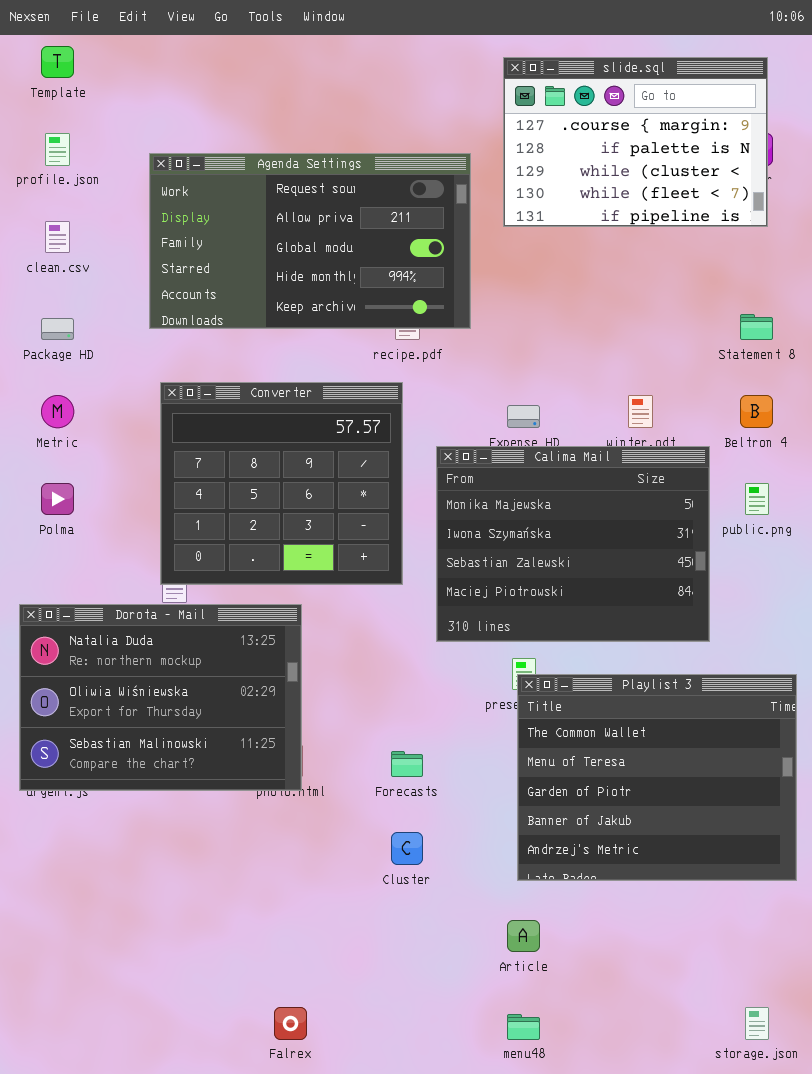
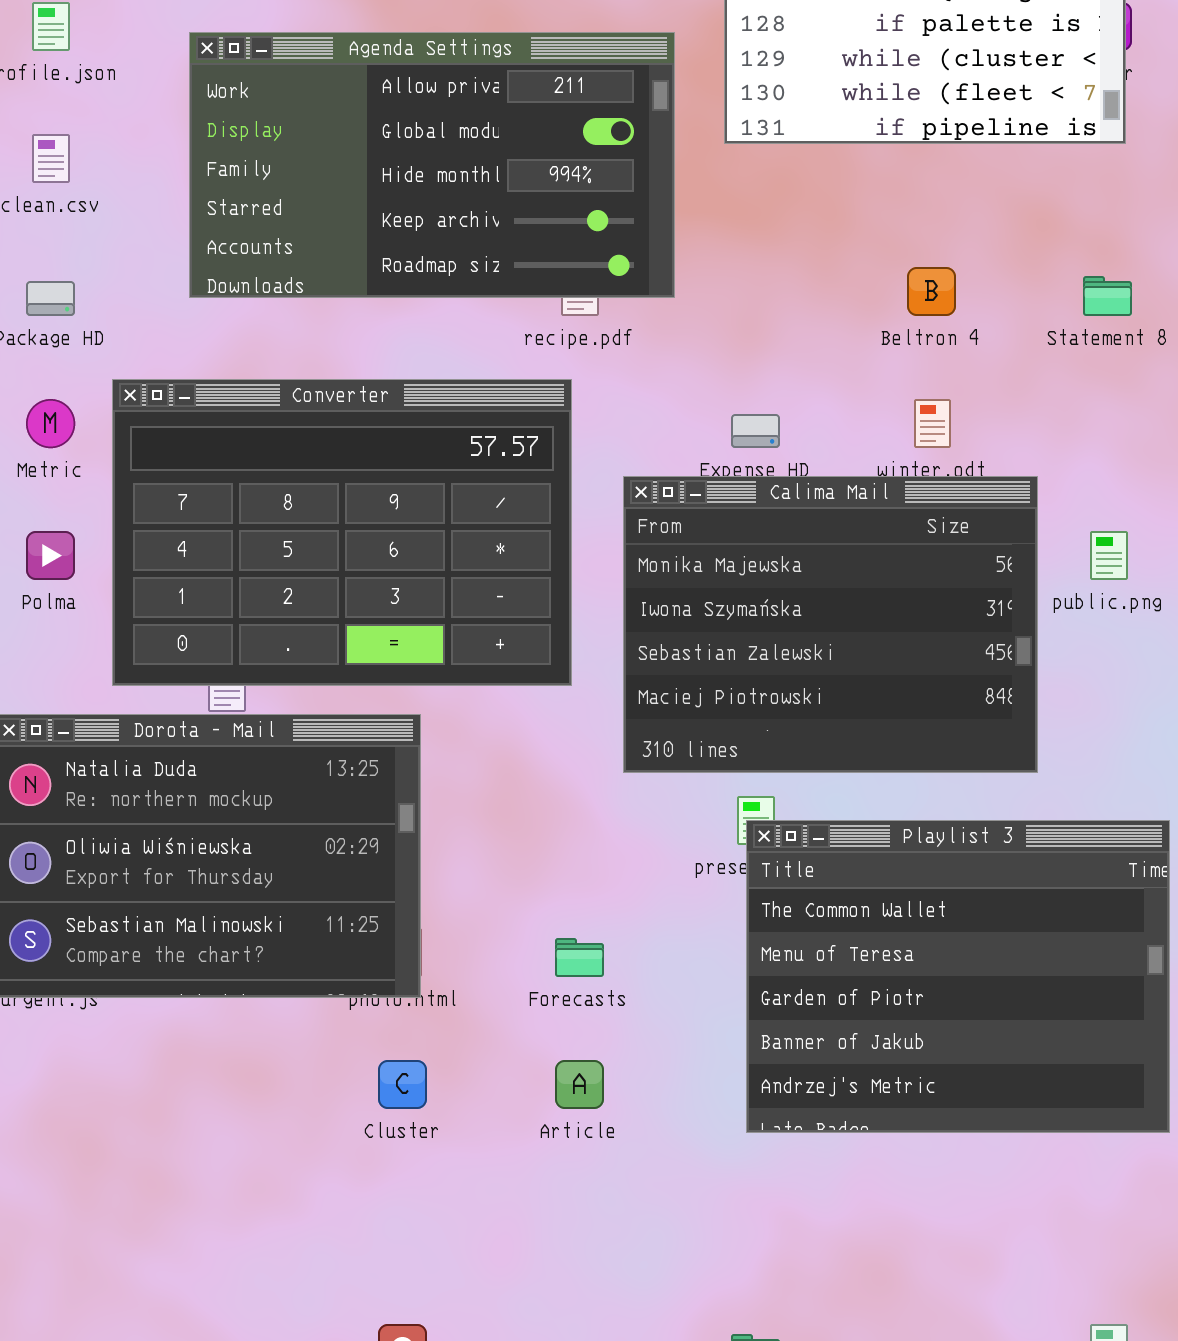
Agenda Settings: [149,153,471,329] -> [189,32,675,298], scrolled down 1 row
Converter: [160,382,403,585] -> [112,379,572,686], resized
Beltron 4: [740,395,773,428] -> [907,267,956,316], moved
Cluster: [391,832,423,865] -> [378,1060,427,1109], moved
Article: [507,920,540,952] -> [555,1060,604,1109], moved

